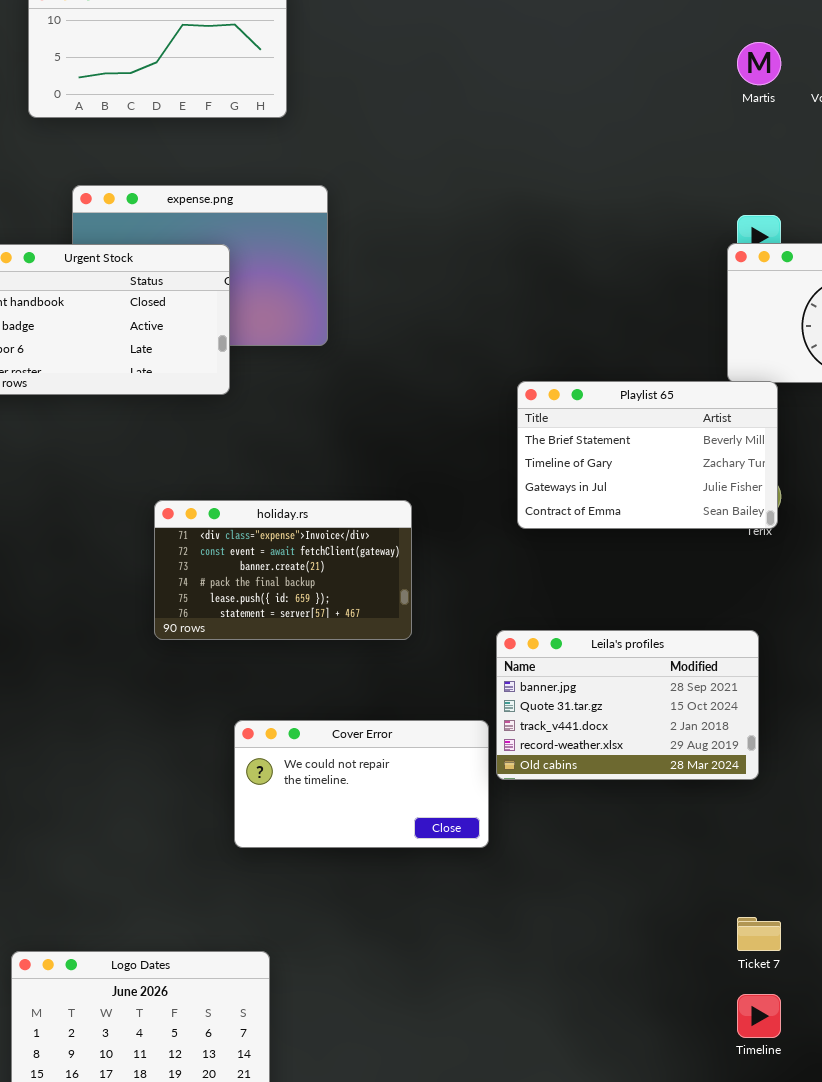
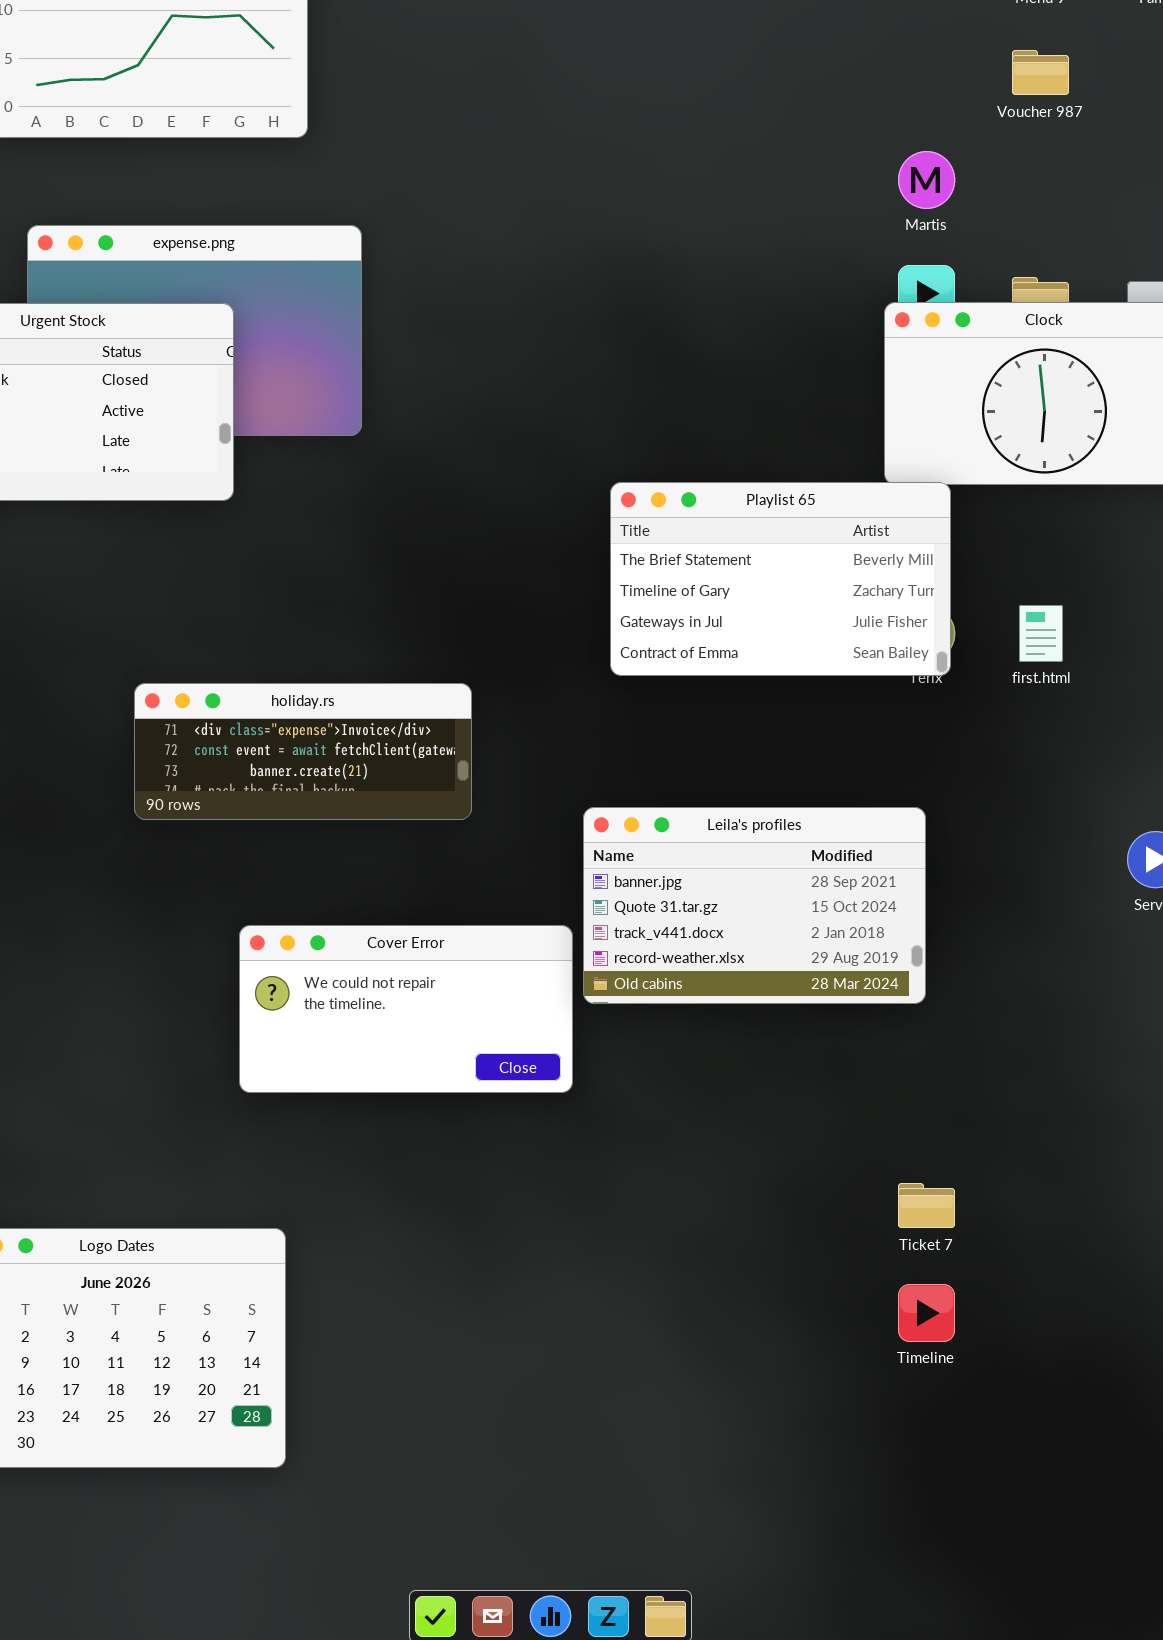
Martis: [737,42,781,85] -> [898,151,955,209], moved
holiday.rs: [154,500,412,640] -> [134,683,472,820], resized

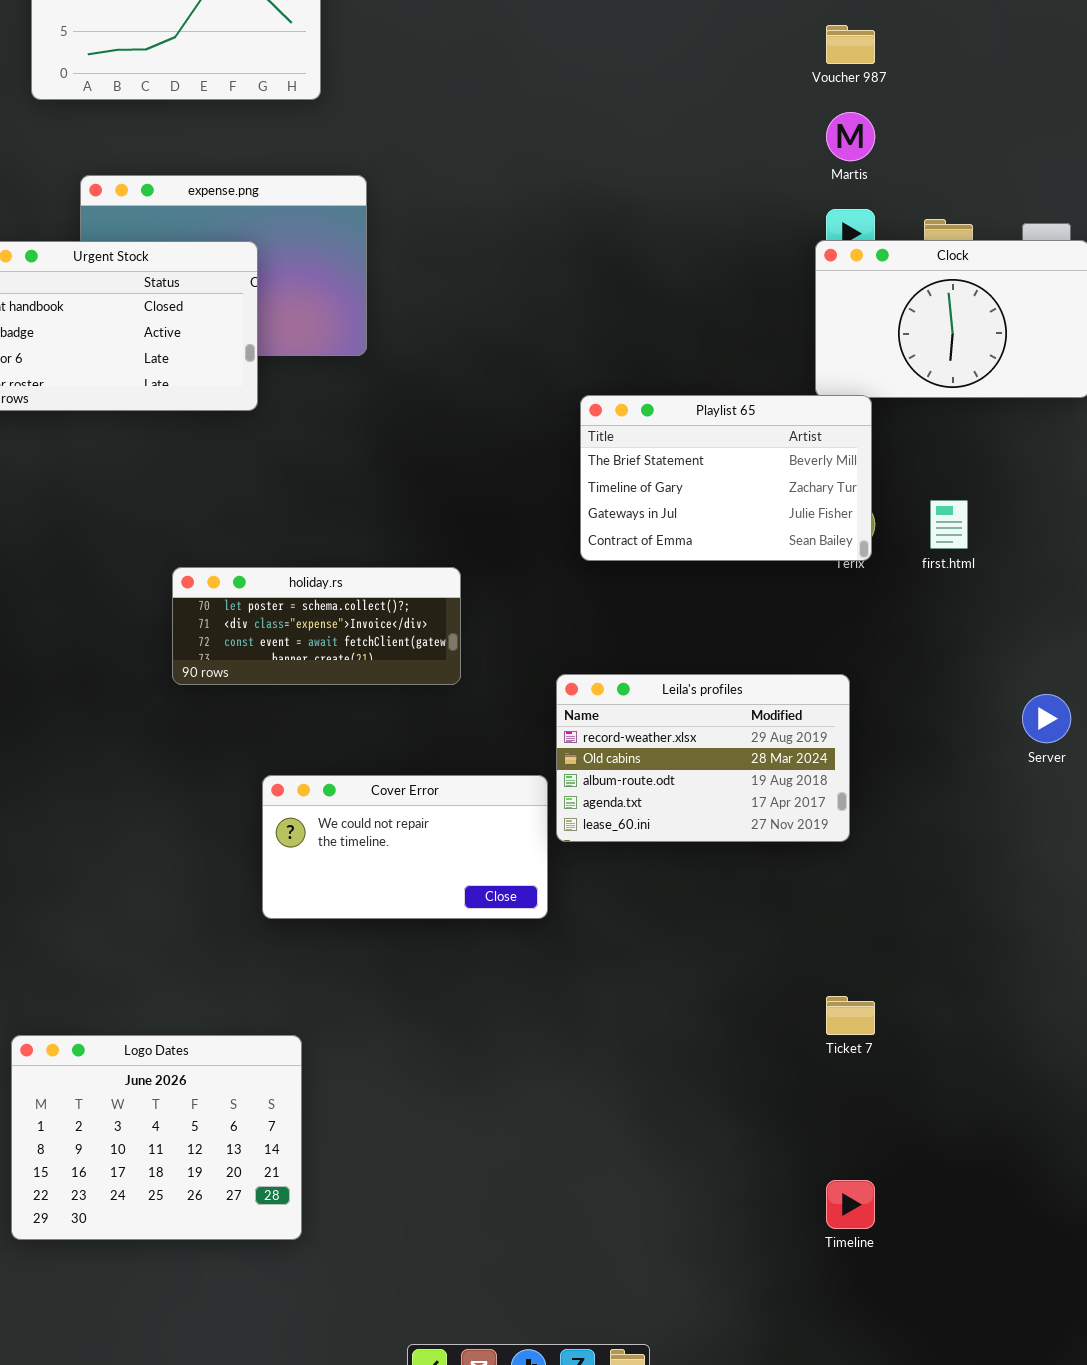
Voucher 987: [1012,50,1069,95] -> [826,25,875,64], moved
holiday.rs: [134,683,472,820] -> [172,567,461,685], scrolled up 1 row
Leila's profiles: [583,807,926,1004] -> [556,674,850,842], scrolled down 3 rows
Timeline: [898,1284,955,1342] -> [826,1180,875,1229], moved

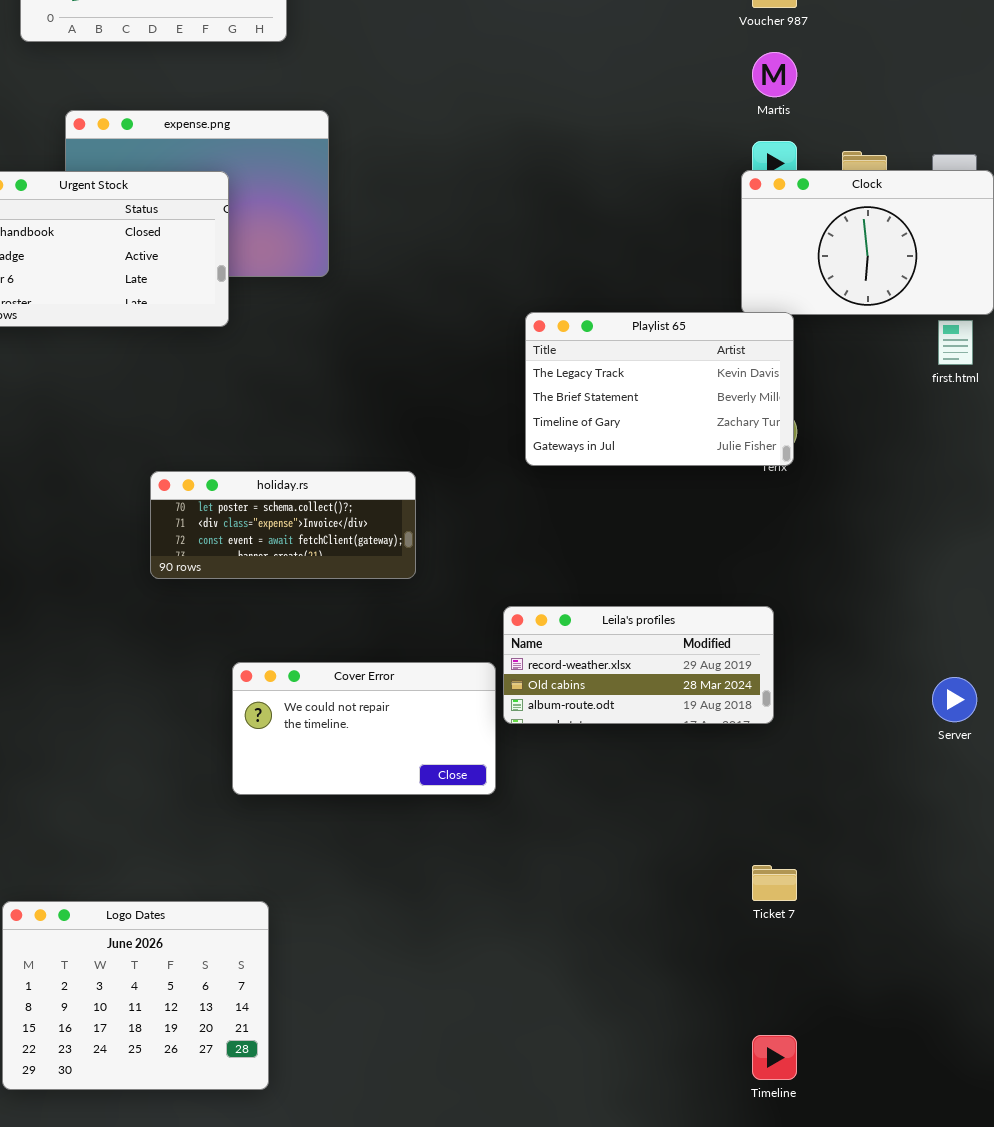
Playlist 65: [580,395,872,561] -> [525,312,794,466], scrolled up 1 row
first.html: [930,500,968,549] -> [938,320,973,365], moved
Leila's profiles: [556,674,850,842] -> [503,606,774,724], resized
Server: [1022,694,1071,743] -> [932,677,977,722], moved

